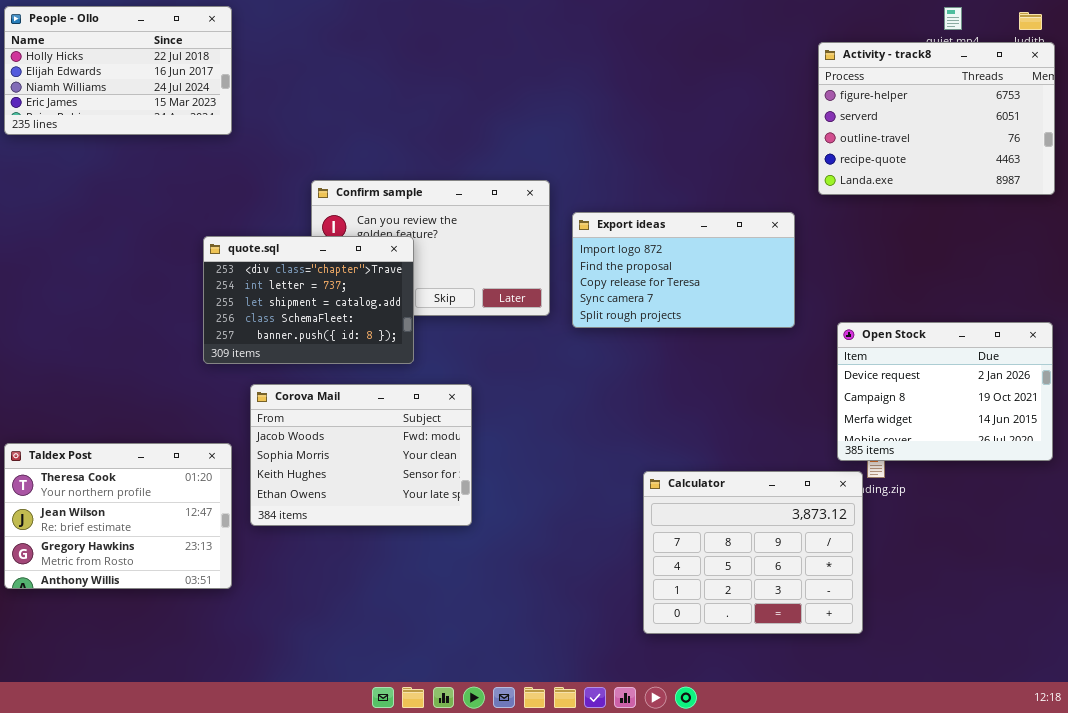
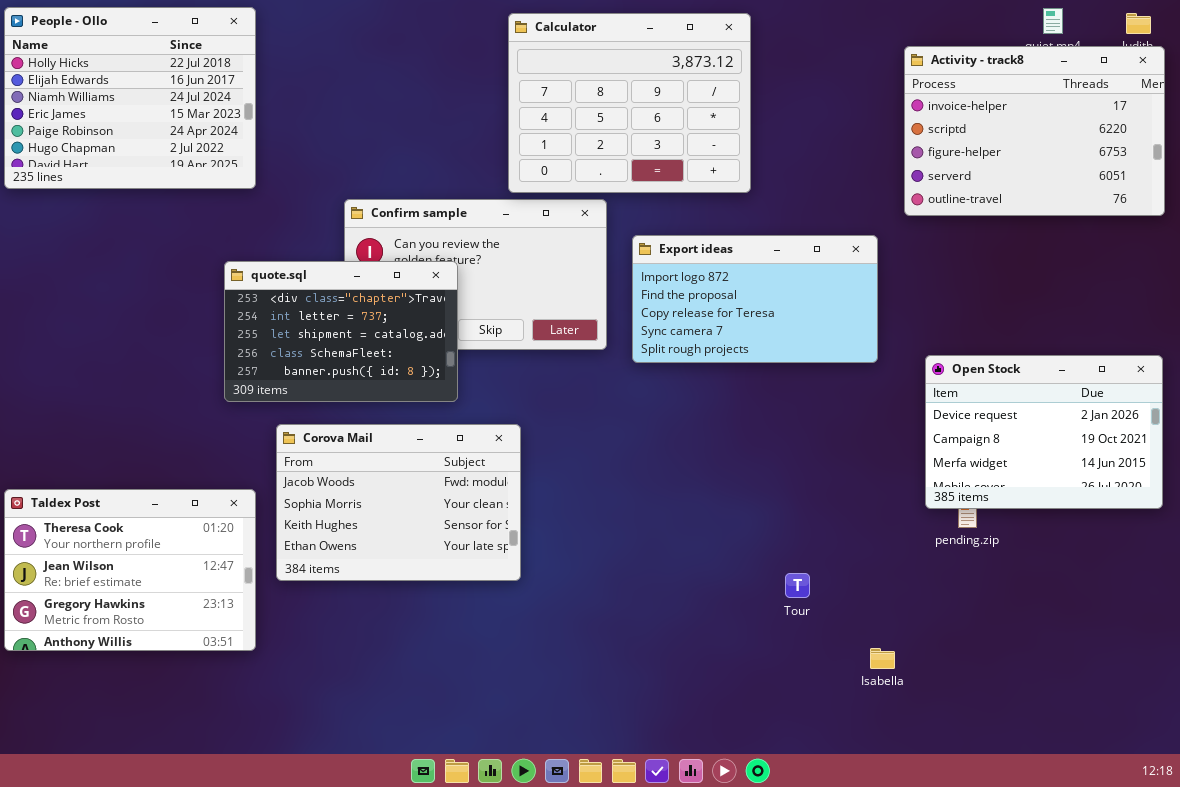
People - Ollo: [4,6,232,135] -> [4,7,256,189], resized
Activity - track8: [818,42,1055,195] -> [904,46,1165,216], scrolled up 2 rows
Calculator: [643,471,863,634] -> [508,13,751,193], moved

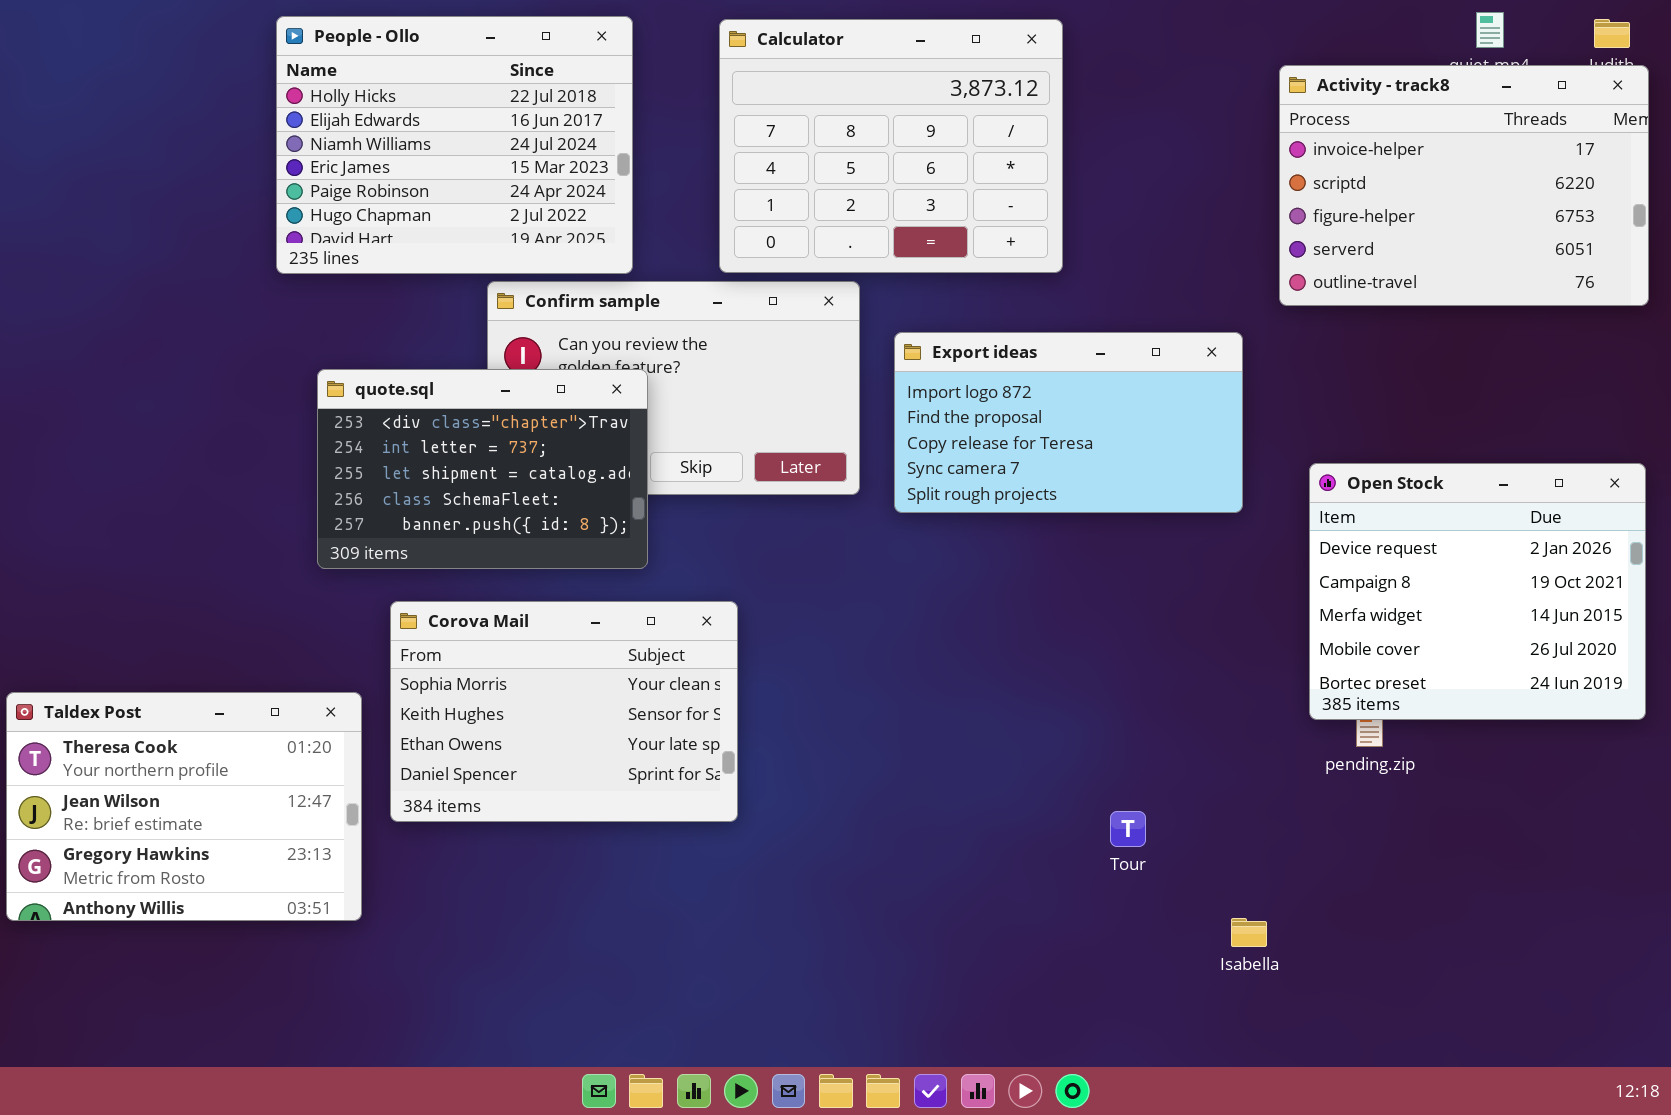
People - Ollo: [4,7,256,189] -> [276,16,633,274], moved
Open Stock: [925,355,1163,509] -> [1309,463,1646,720], resized
Corova Mail: [276,424,521,581] -> [390,601,738,822], scrolled down 1 row

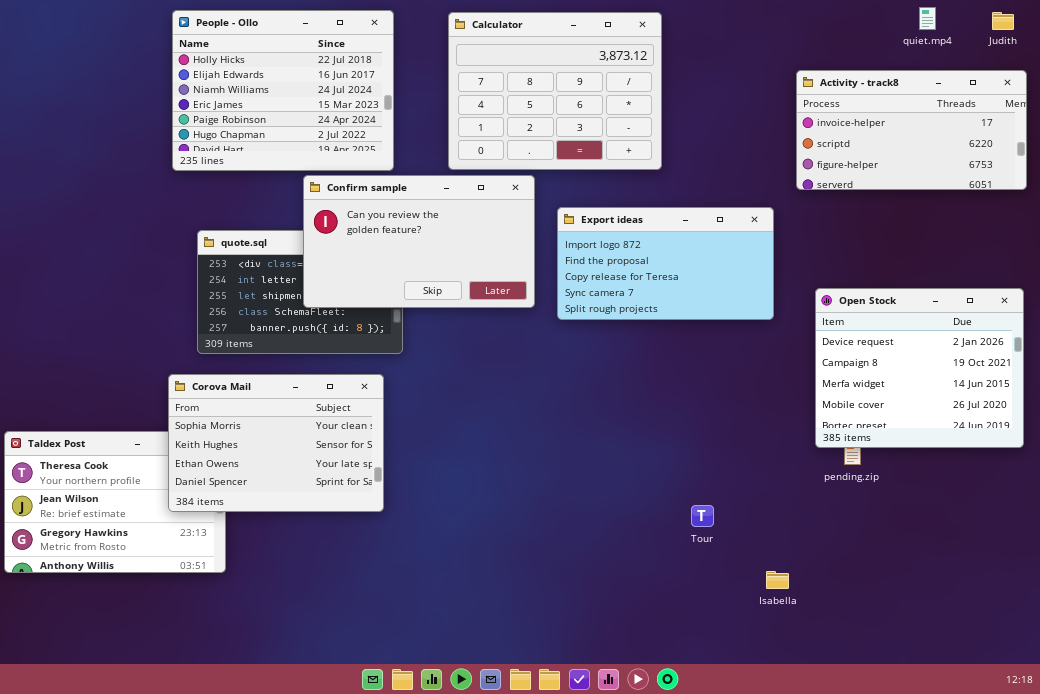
Activity - track8: [1279,65,1649,306] -> [796,70,1027,190], resized
Confirm sample: [487,281,860,495] -> [303,175,535,308], raised
Corova Mail: [390,601,738,822] -> [168,374,384,512], moved

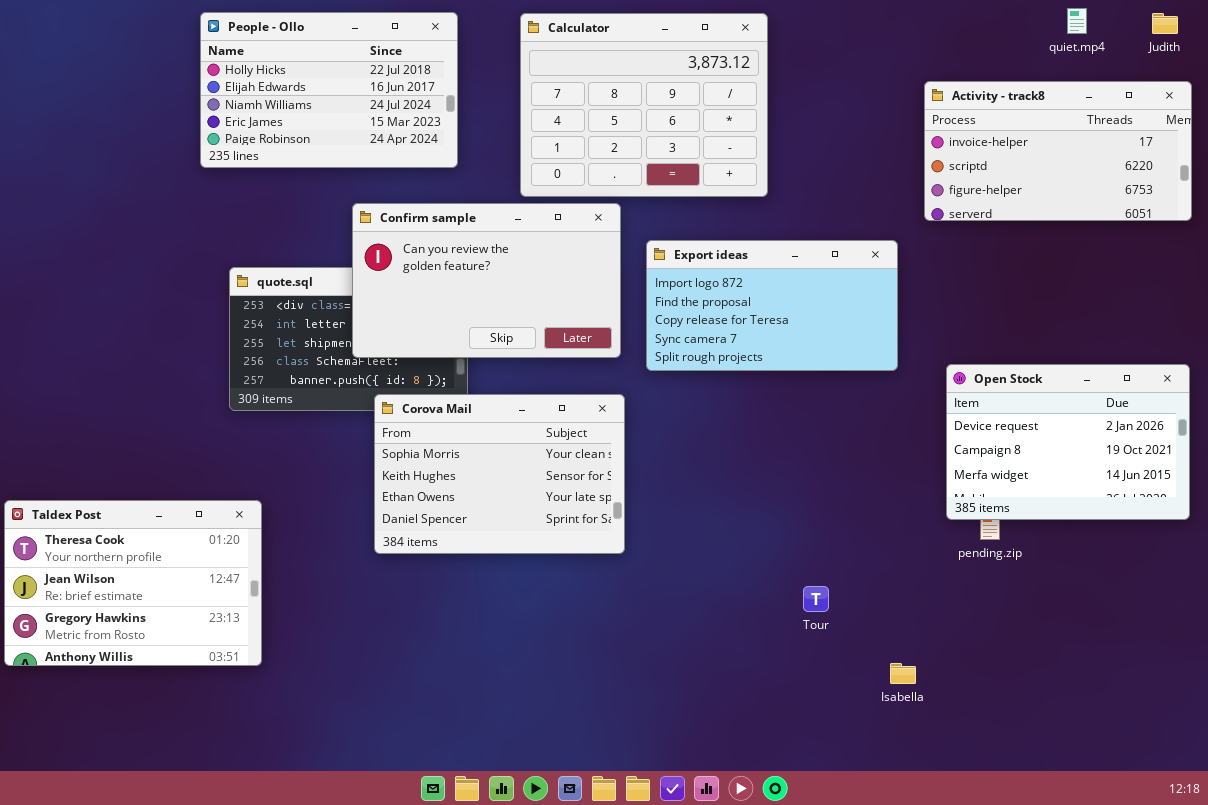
People - Ollo: [172,10,394,171] -> [200,12,458,168], resized
Open Stock: [815,288,1024,448] -> [946,364,1190,520], resized
Corova Mail: [168,374,384,512] -> [374,394,625,554], moved

